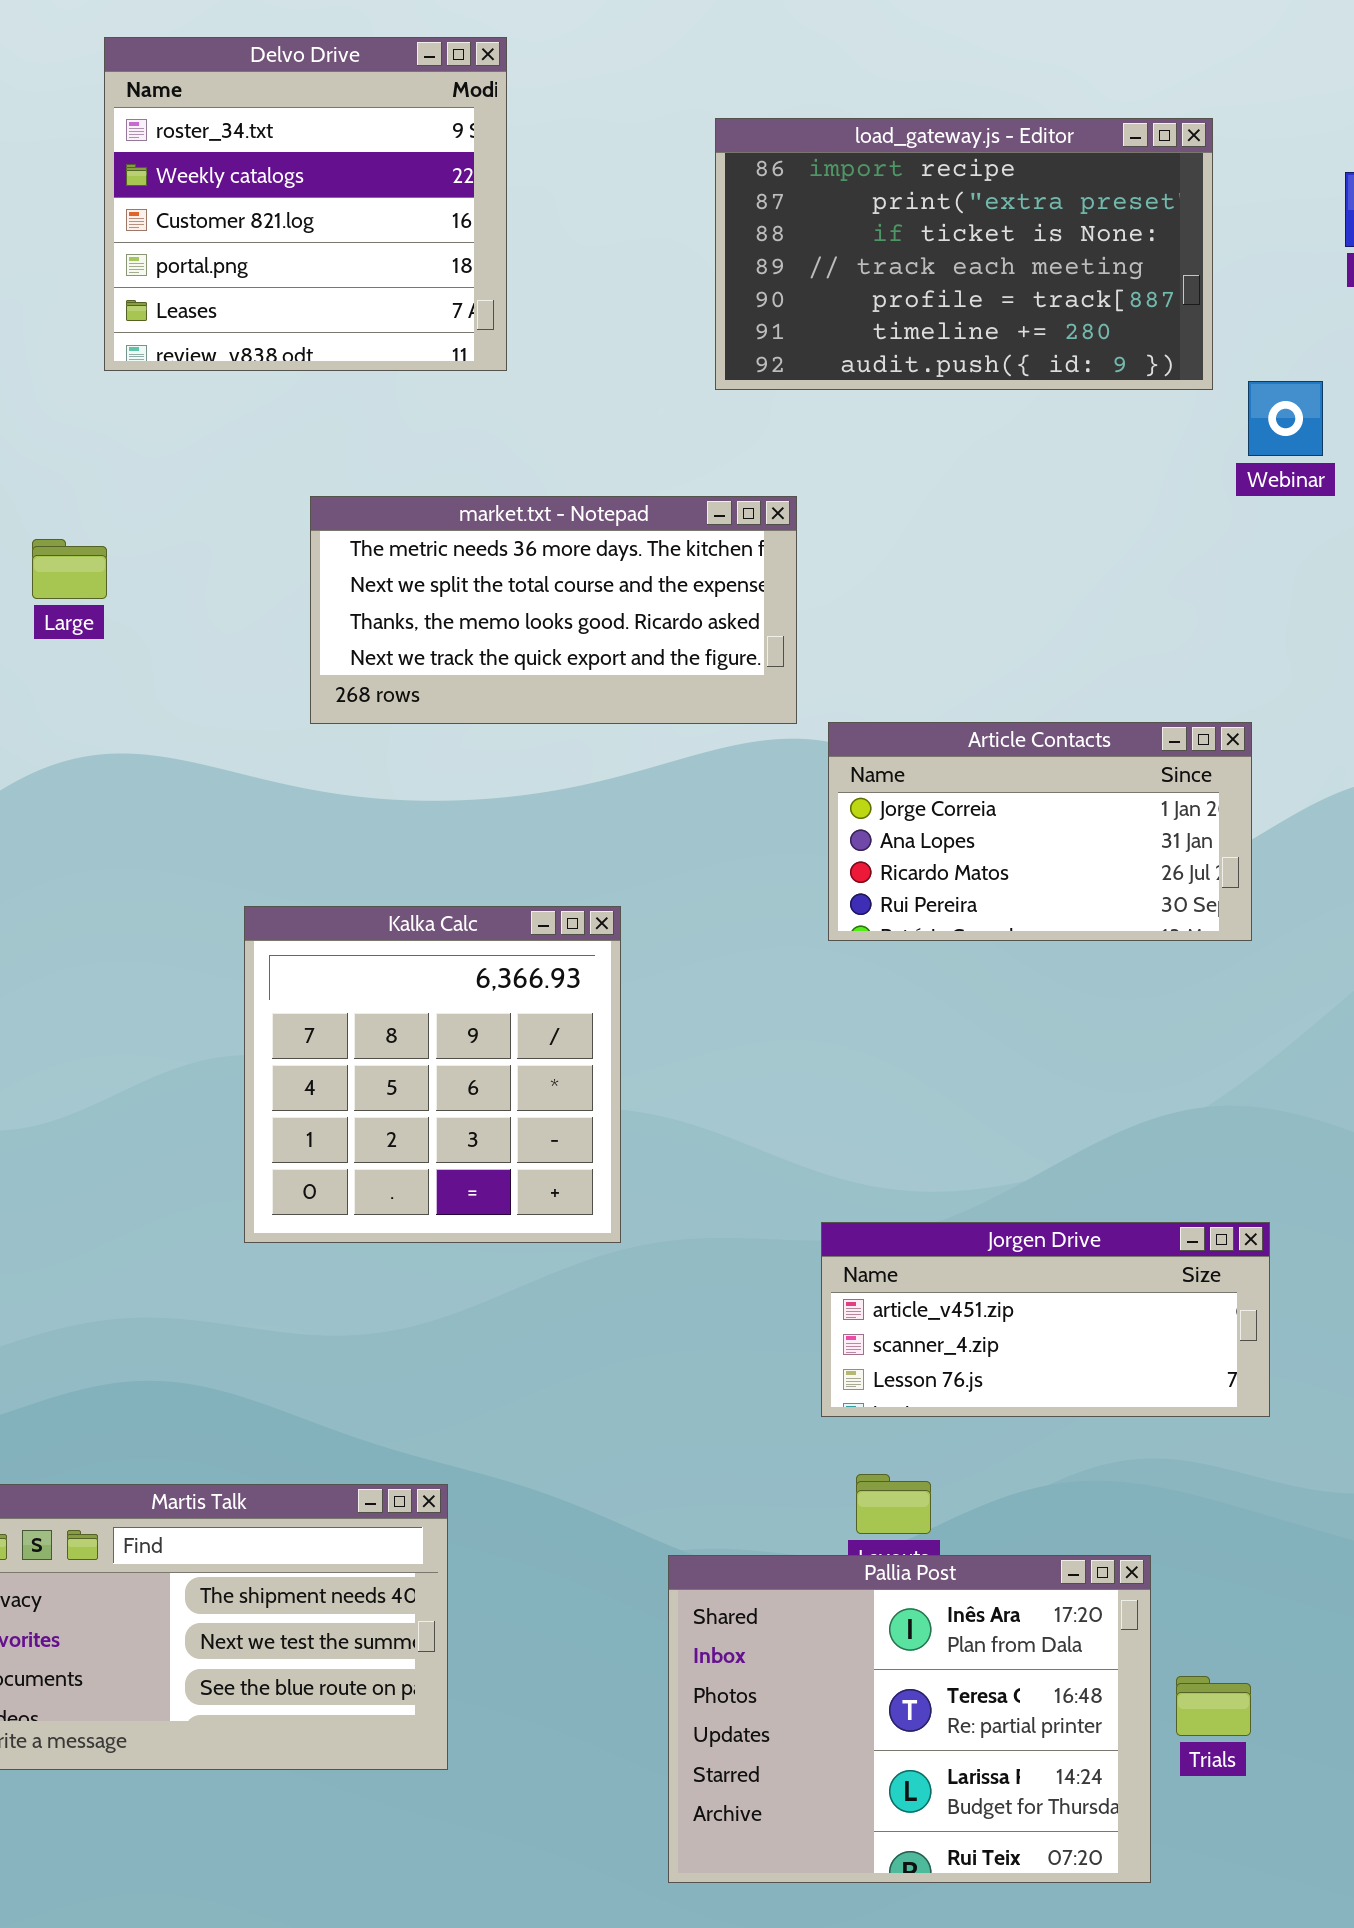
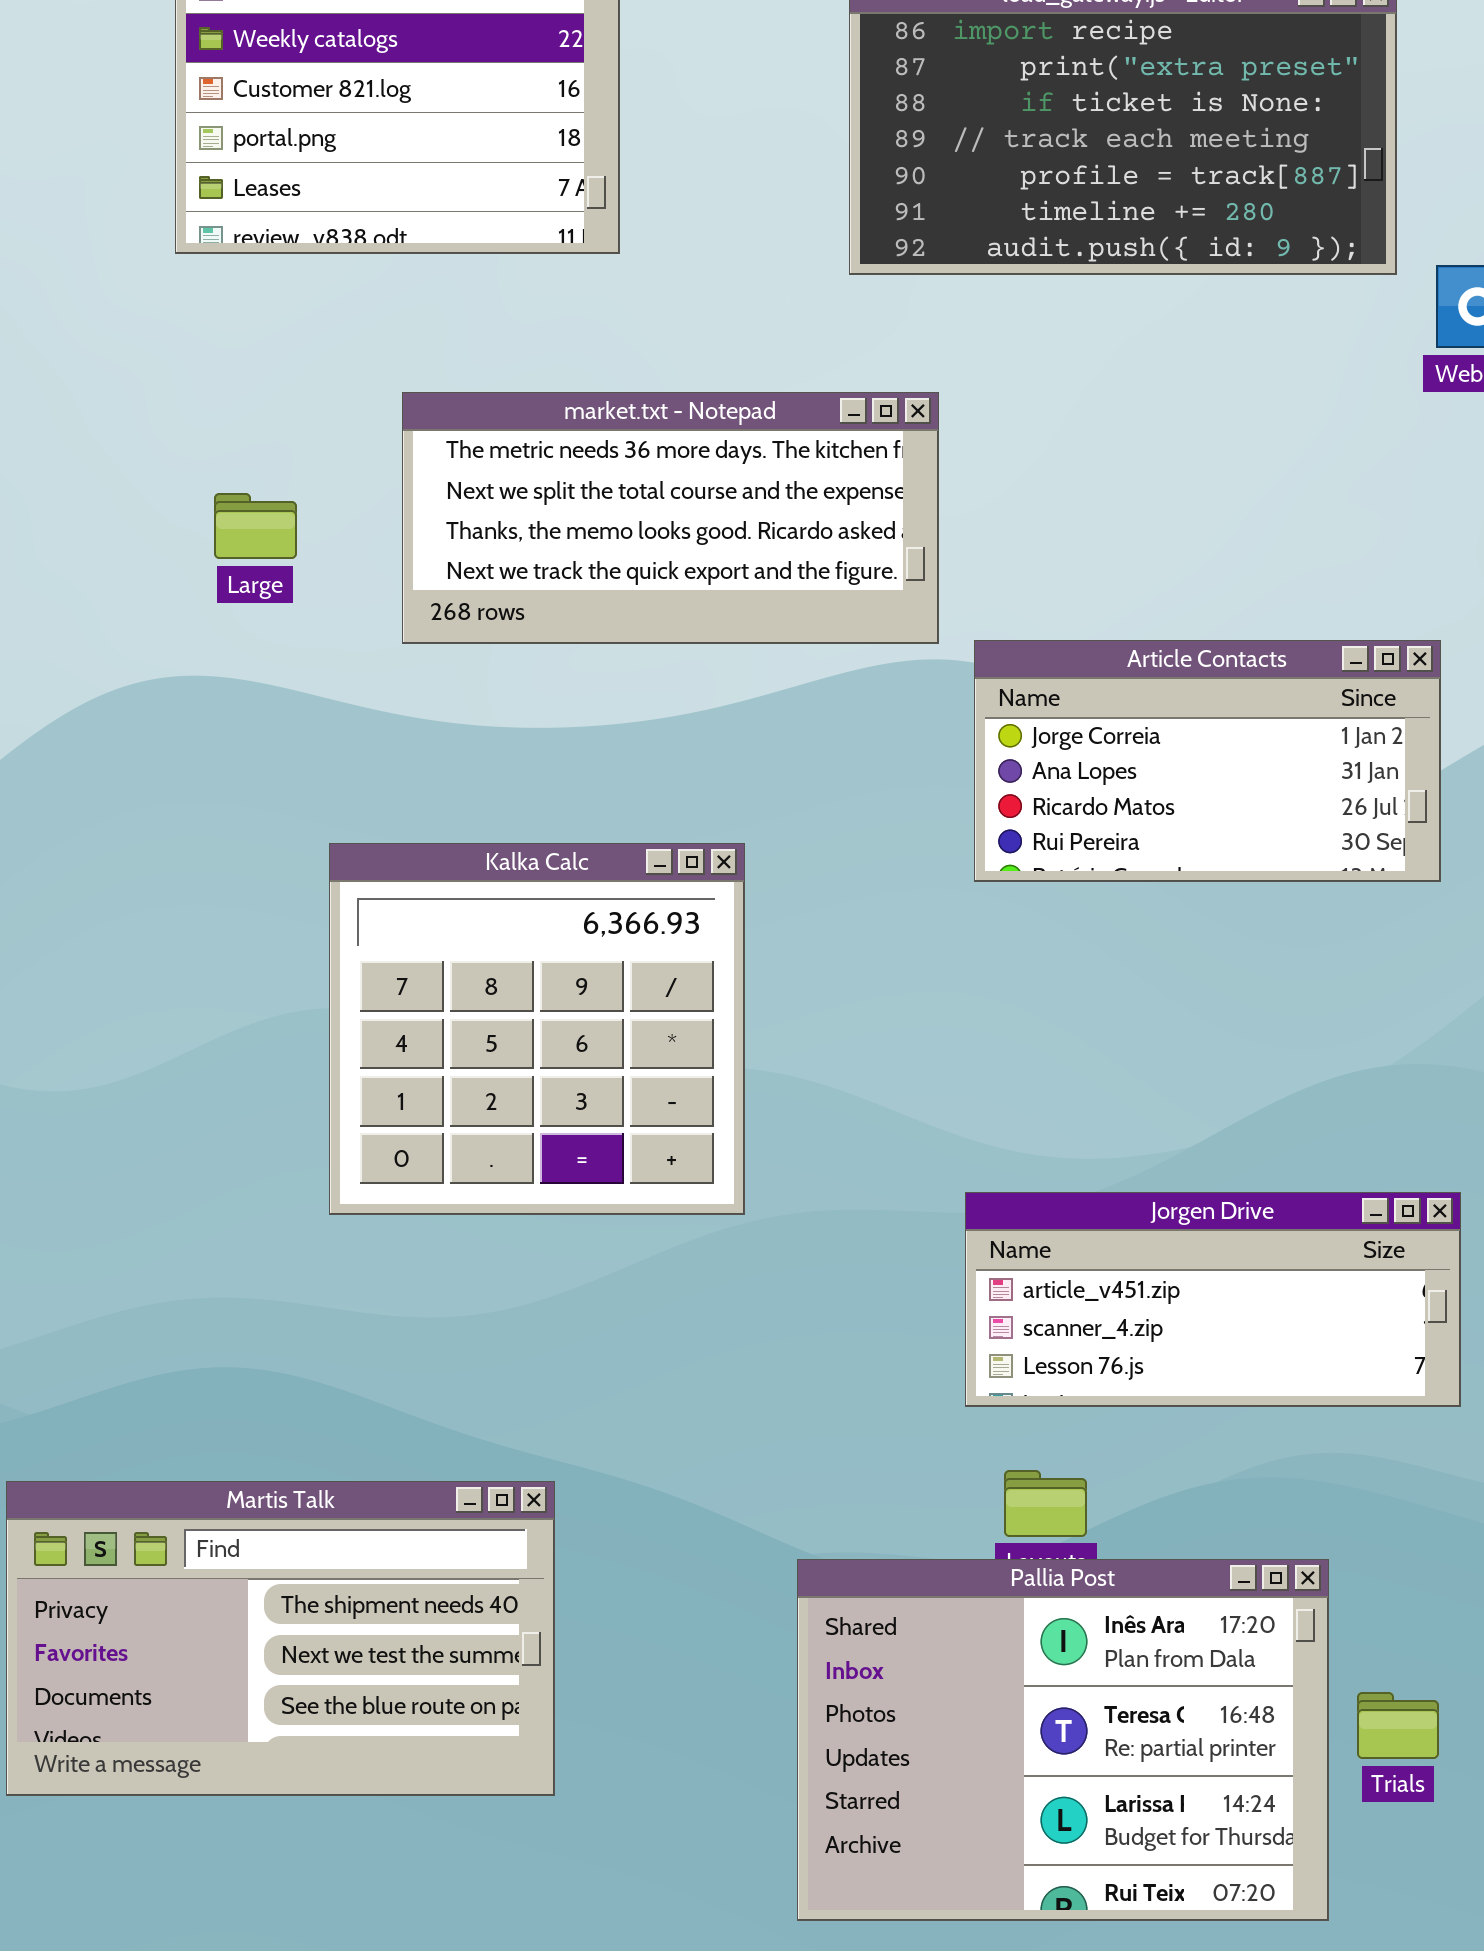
Large: [32,539,107,599] -> [214,493,297,559], moved

